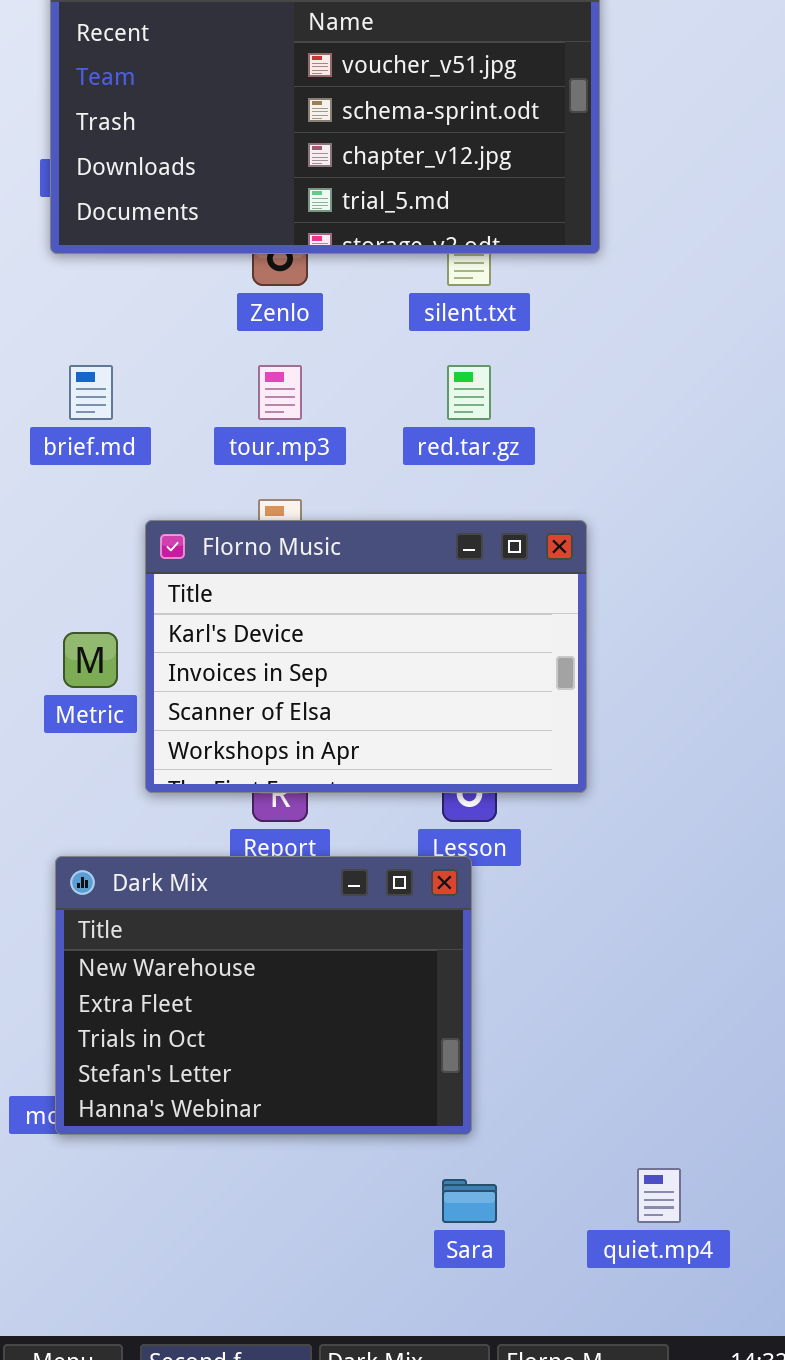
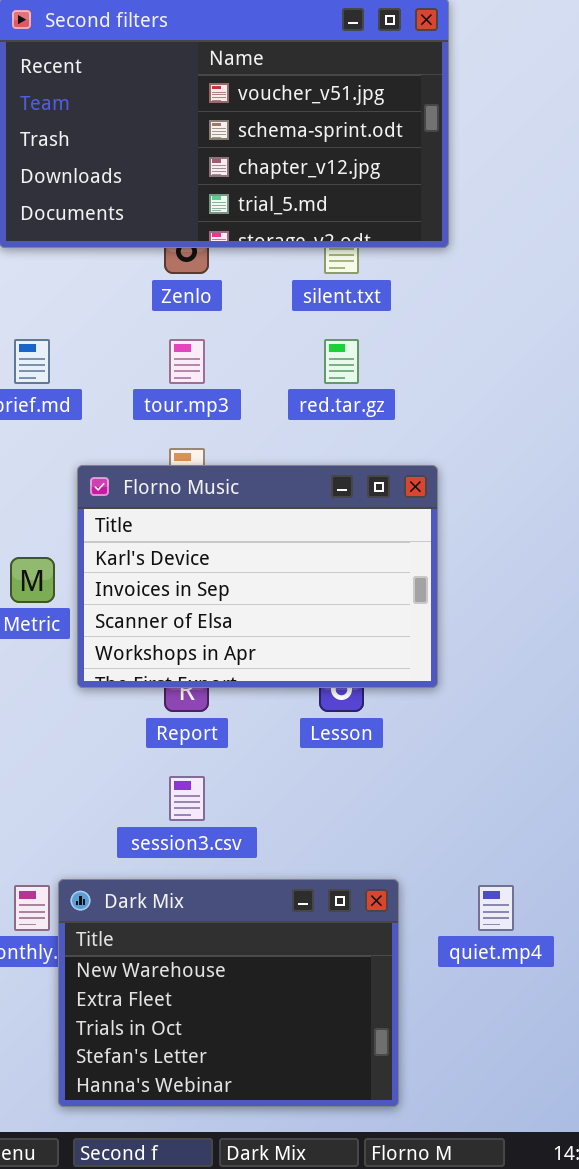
Dark Mix: [55,856,472,1135] -> [58,879,399,1107], moved
quiet.mp4: [637,1168,681,1223] -> [478,885,514,931], moved

